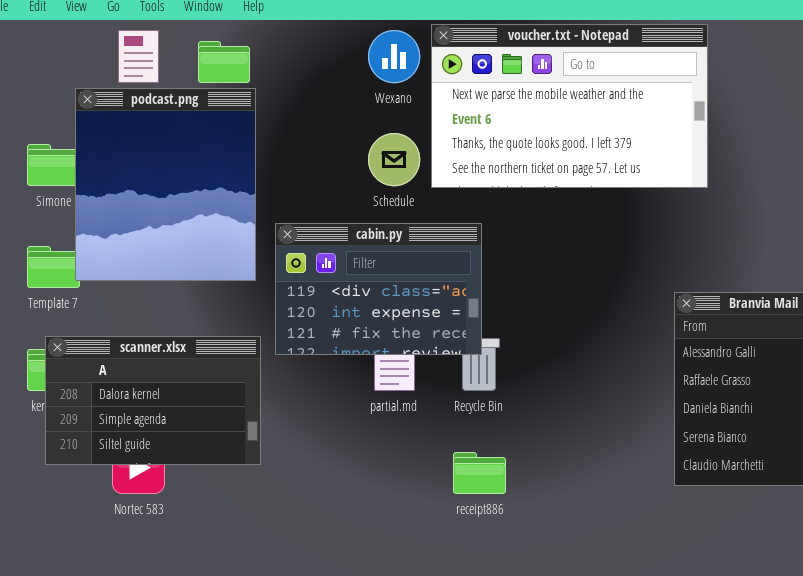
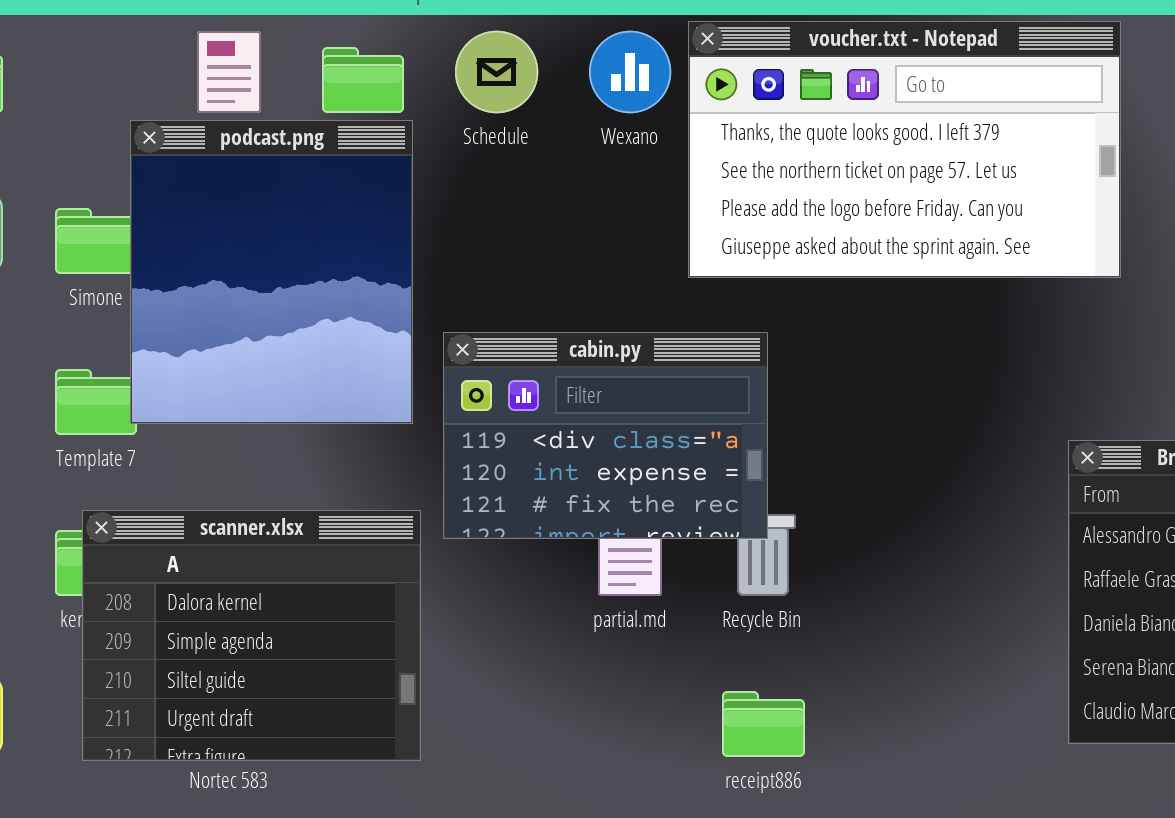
voucher.txt - Notepad: [431,24,708,188] -> [688,21,1121,278], scrolled down 2 rows
Schedule: [368,133,420,186] -> [455,31,538,113], moved
scanner.xlsx: [45,336,261,465] -> [82,510,421,761], resized

